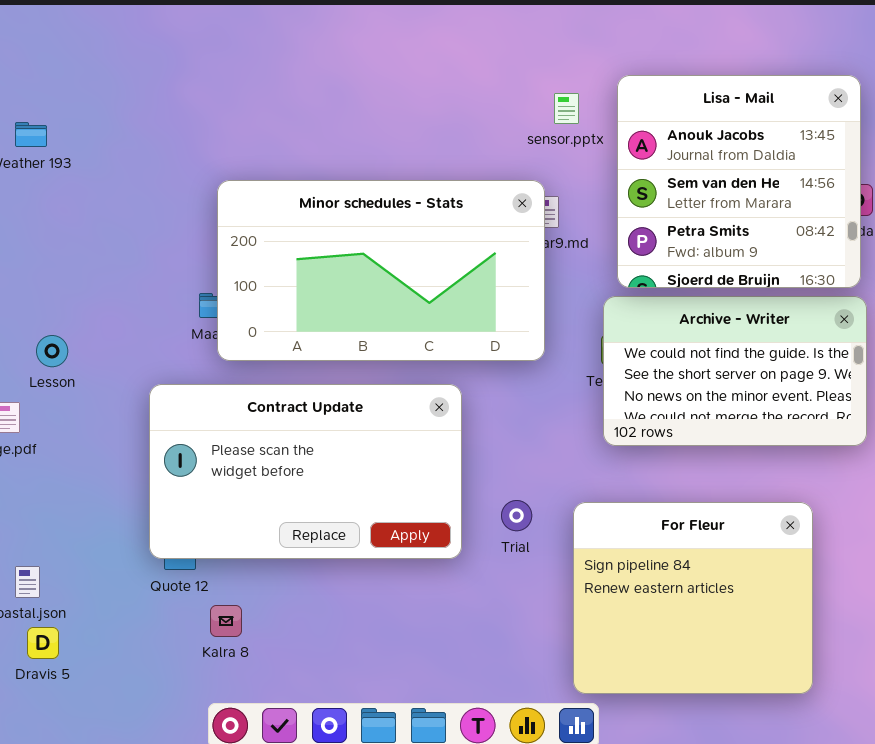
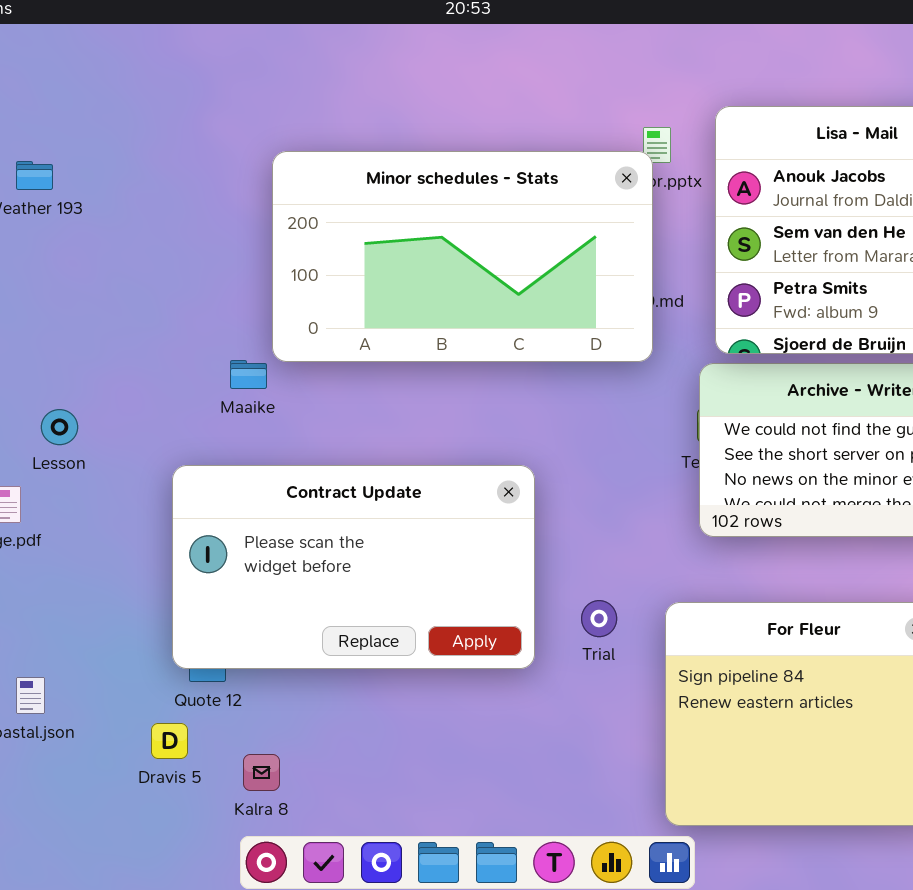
Minor schedules - Stats: [217,180,545,361] -> [272,151,653,362], moved
Kalra 8: [210,605,242,637] -> [243,754,280,791], moved
Dravis 5: [27,627,59,659] -> [151,723,188,759], moved

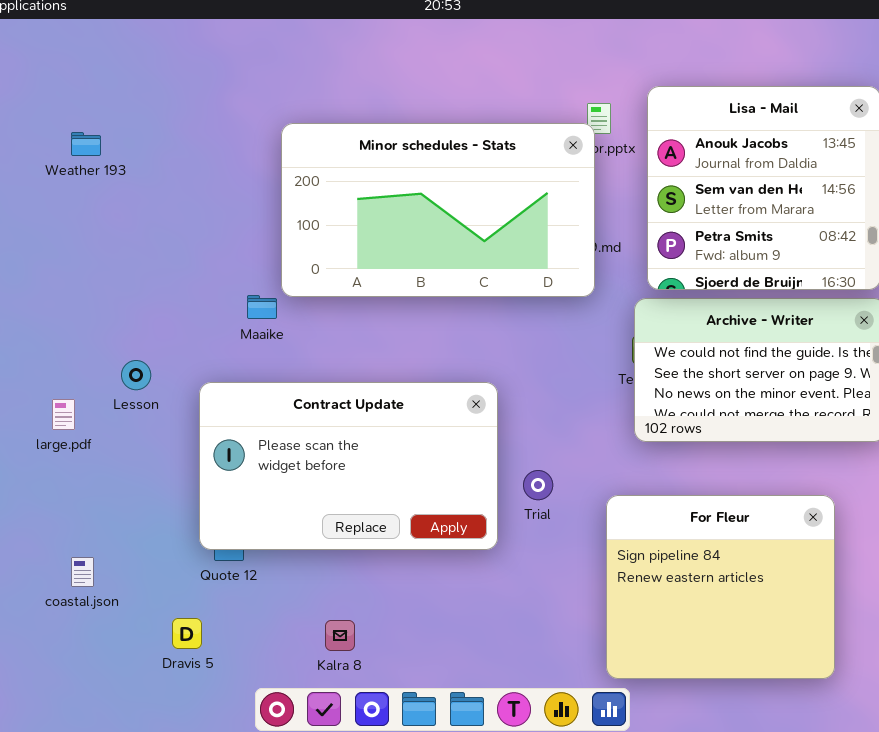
Lesson: [41,409,78,445] -> [121,360,151,390], moved
Trial: [581,600,617,637] -> [523,470,553,500], moved
Dravis 5: [151,723,188,759] -> [172,618,202,649], moved
Kalra 8: [243,754,280,791] -> [325,620,355,651], moved

